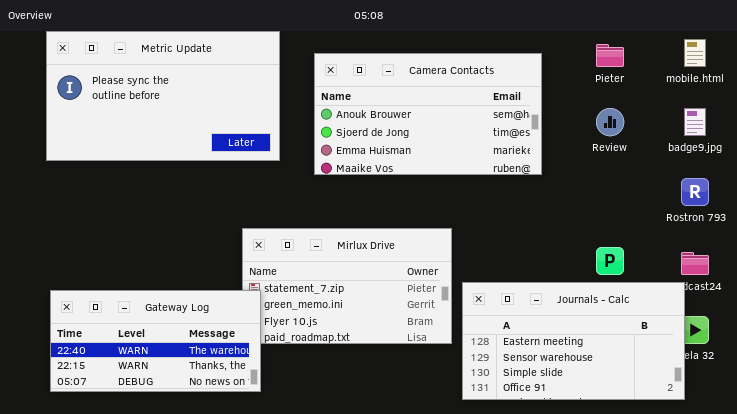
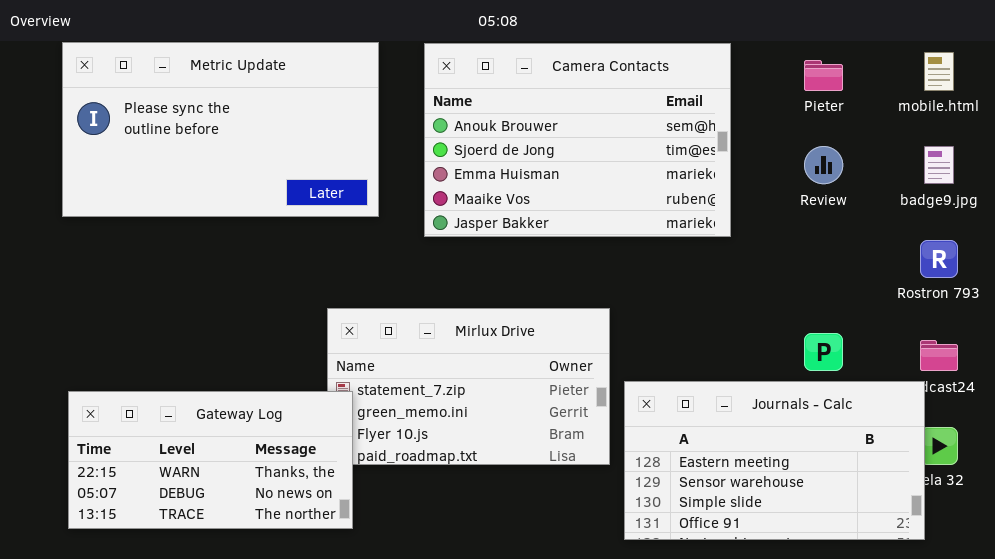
Camera Contacts: [314,53,542,175] -> [424,43,731,237], resized
Gateway Log: [50,290,261,392] -> [68,391,353,529], scrolled down 1 row

